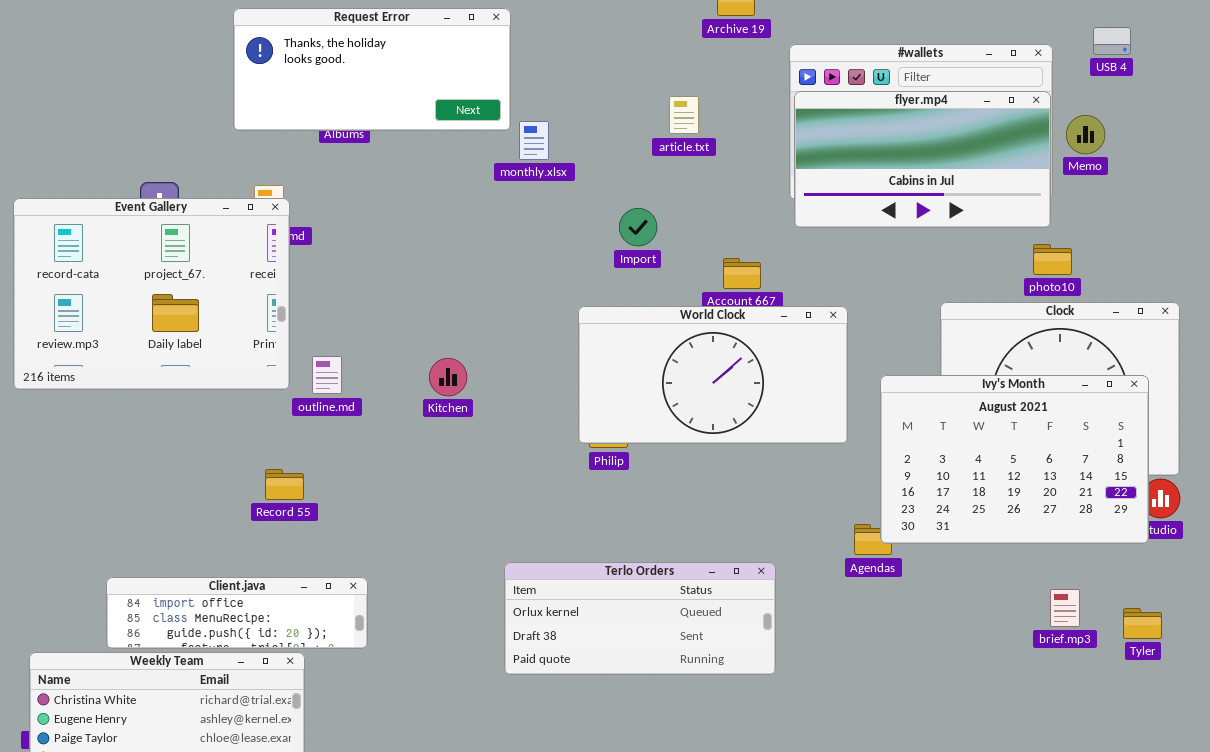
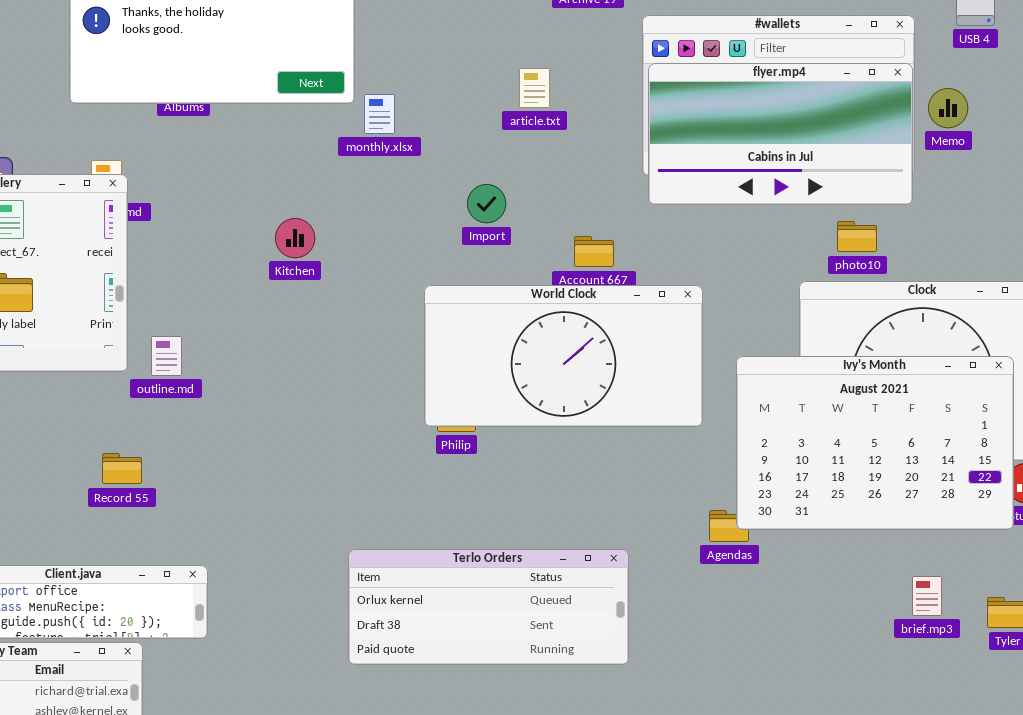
photo10: [1033,244,1072,275] -> [837,221,877,252], moved
Kitchen: [429,358,467,396] -> [275,218,315,258], moved

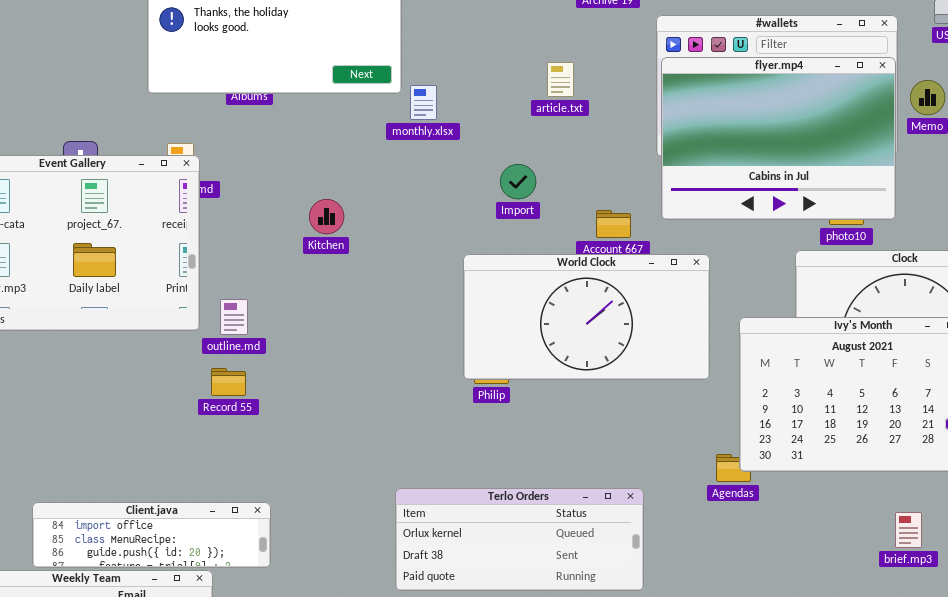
flyer.mp4: [648,63,913,205] -> [661,57,896,220], resized
Kitchen: [275,218,315,258] -> [309,199,344,234], moved
Record 55: [102,453,142,484] -> [211,368,246,396], moved

